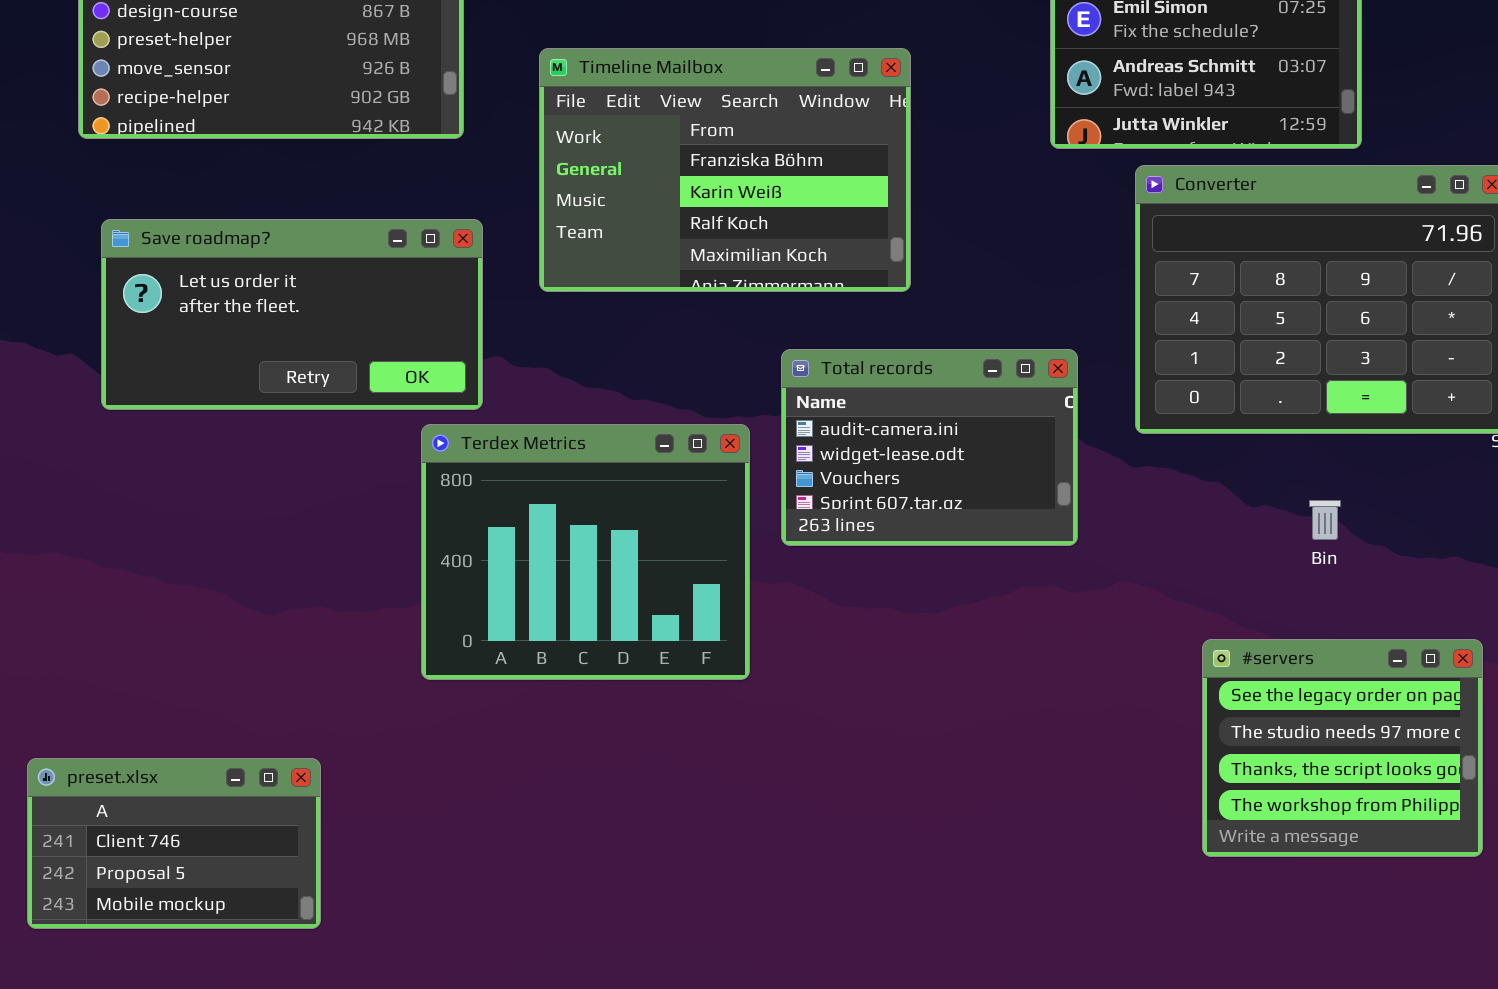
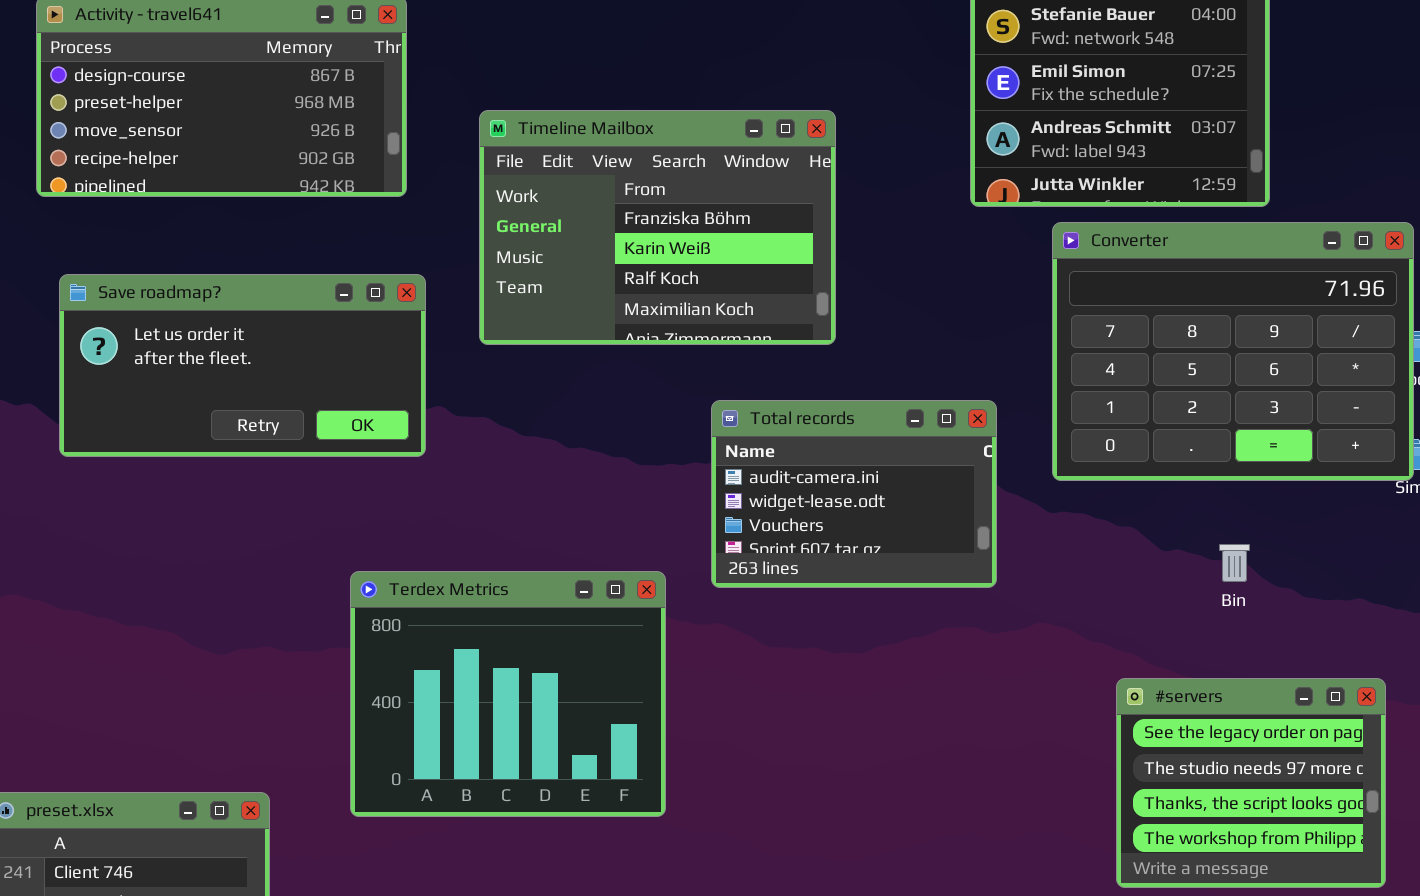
Terdex Metrics: [421,424,750,680] -> [350,571,666,817], moved

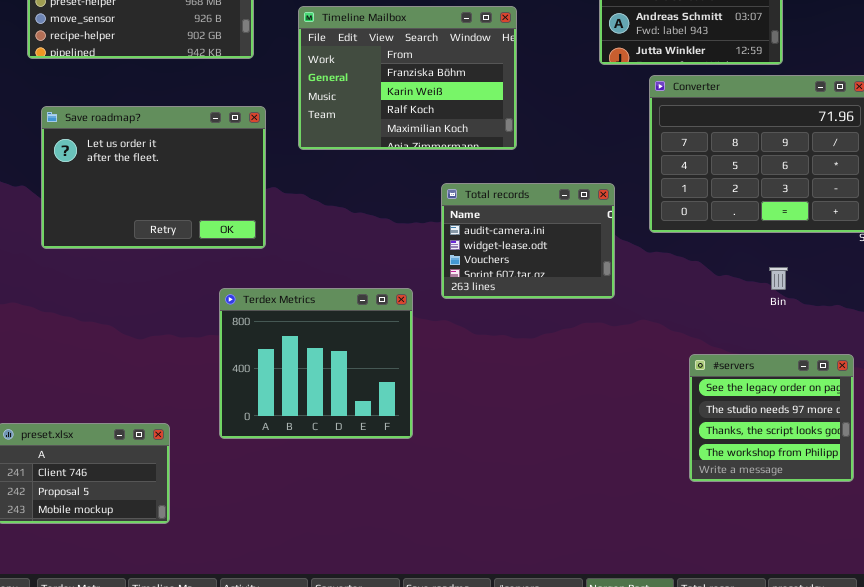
Save roadmap?: [59,274,426,457] -> [41,106,266,249], resized
Bin: [1219,544,1250,582] -> [769,267,788,290], moved

